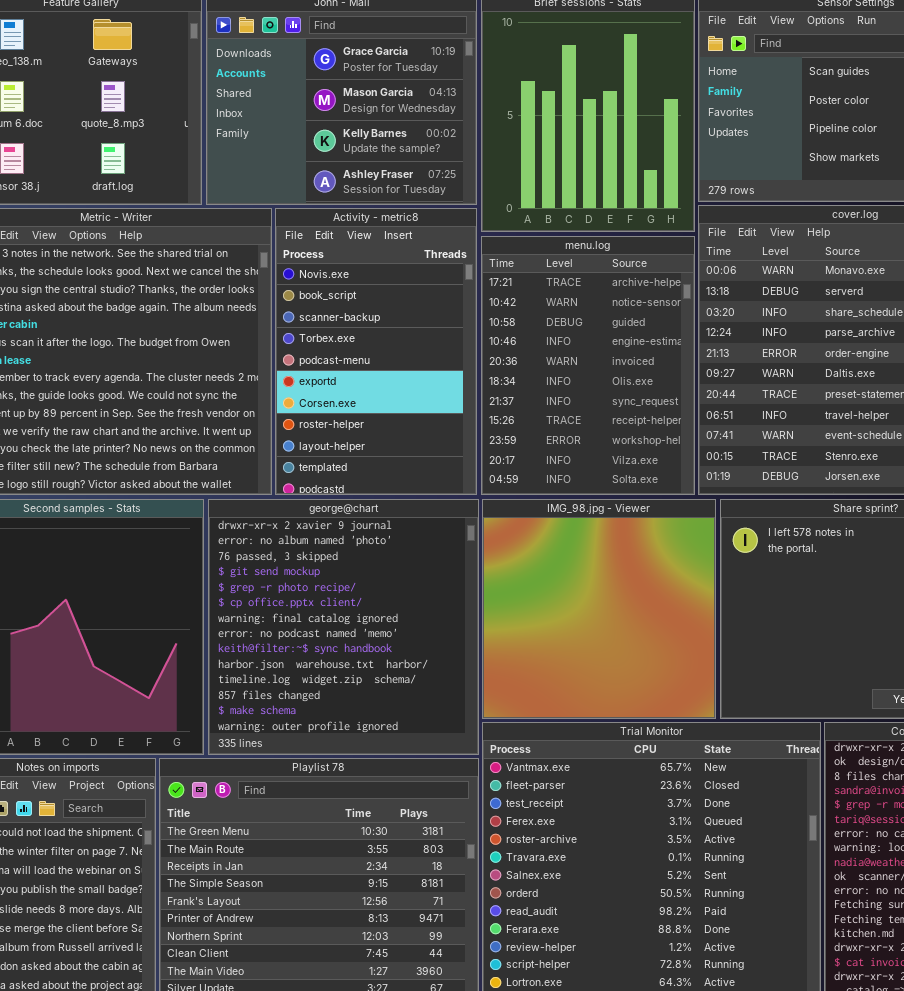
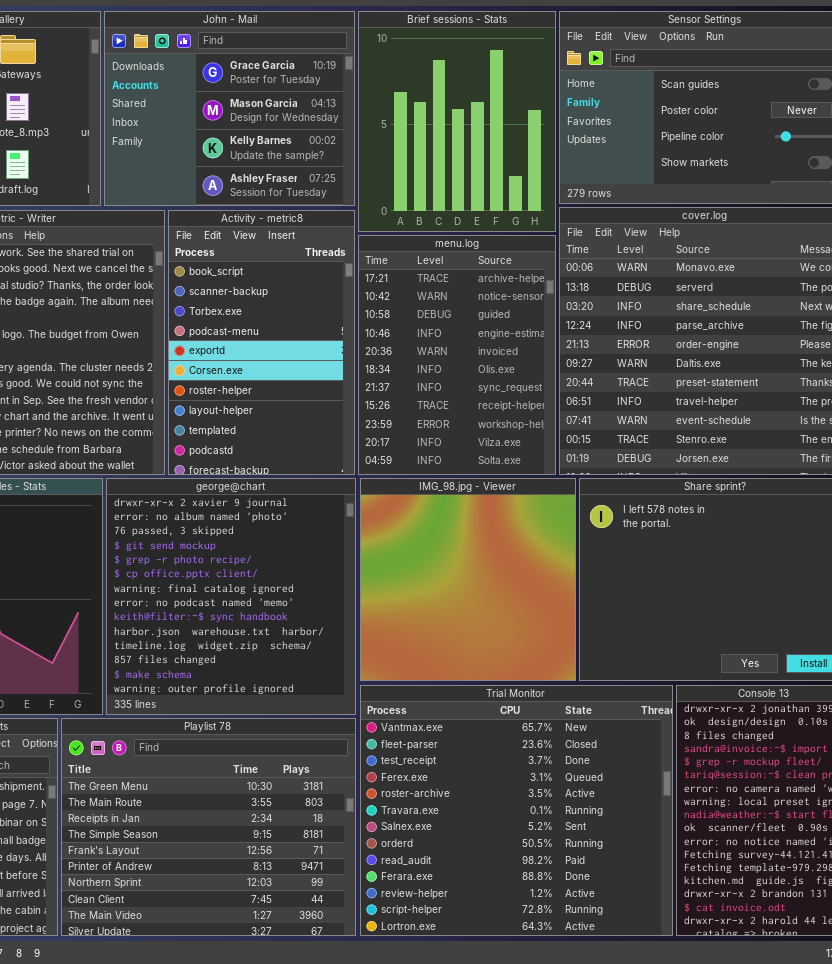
Activity - metric8: [275,208,477,495] -> [168,210,355,475], scrolled down 1 row

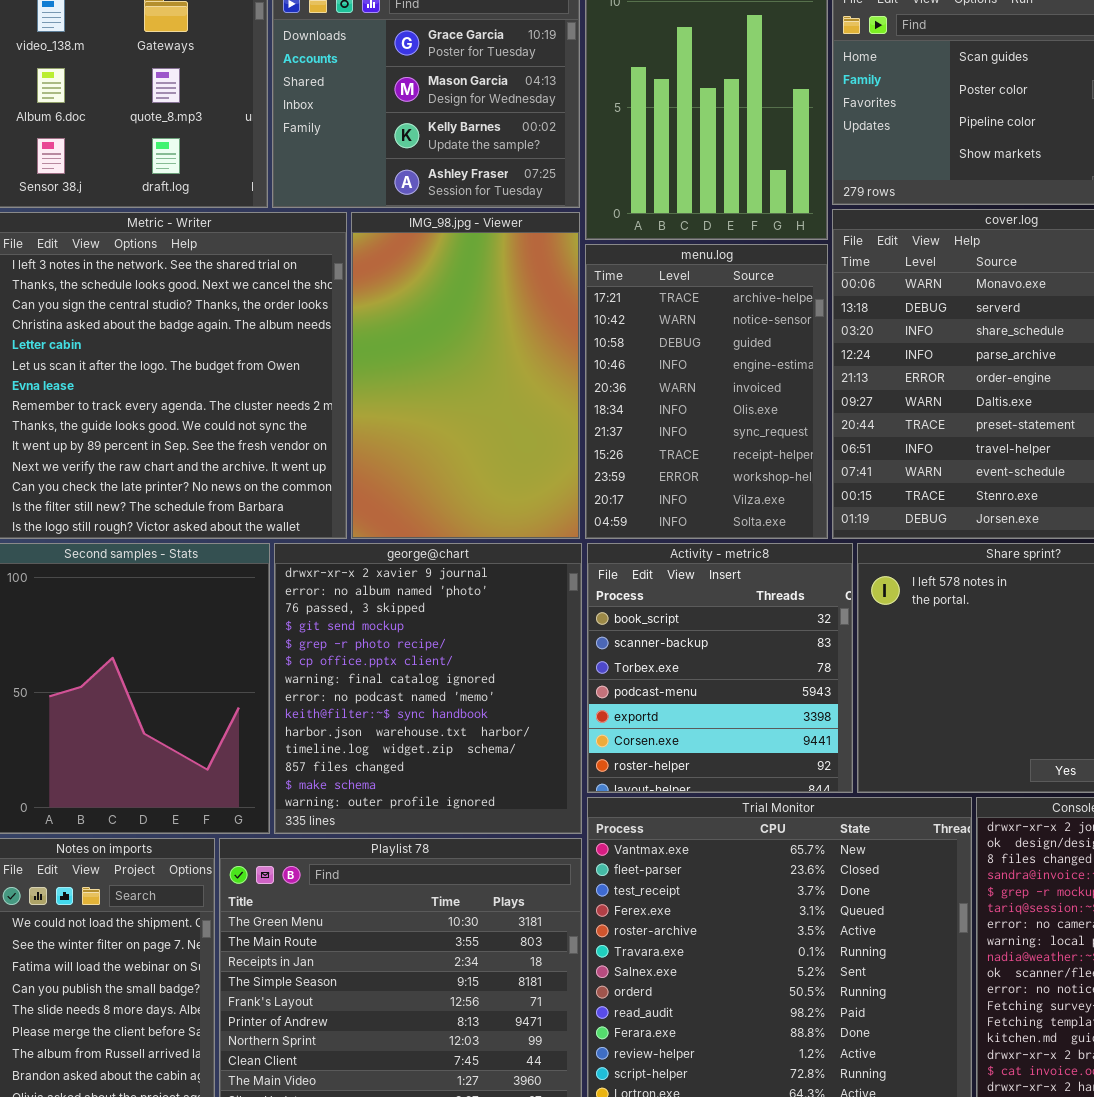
Activity - metric8: [168,210,355,475] -> [587,543,853,793], moved, resized
IMG_98.jpg - Viewer: [360,478,576,681] -> [351,212,580,539], moved, resized

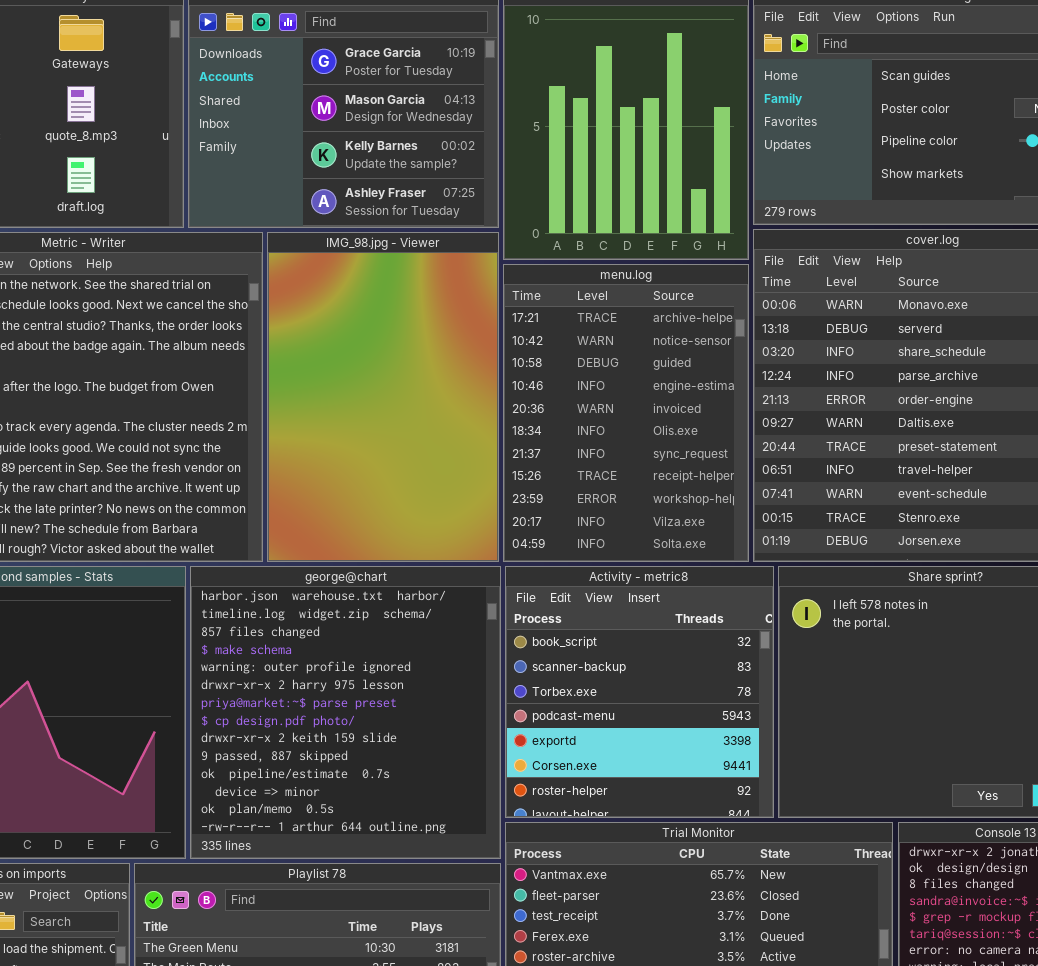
george@chart: [274,543,582,834] -> [190,566,501,859], scrolled down 9 rows

